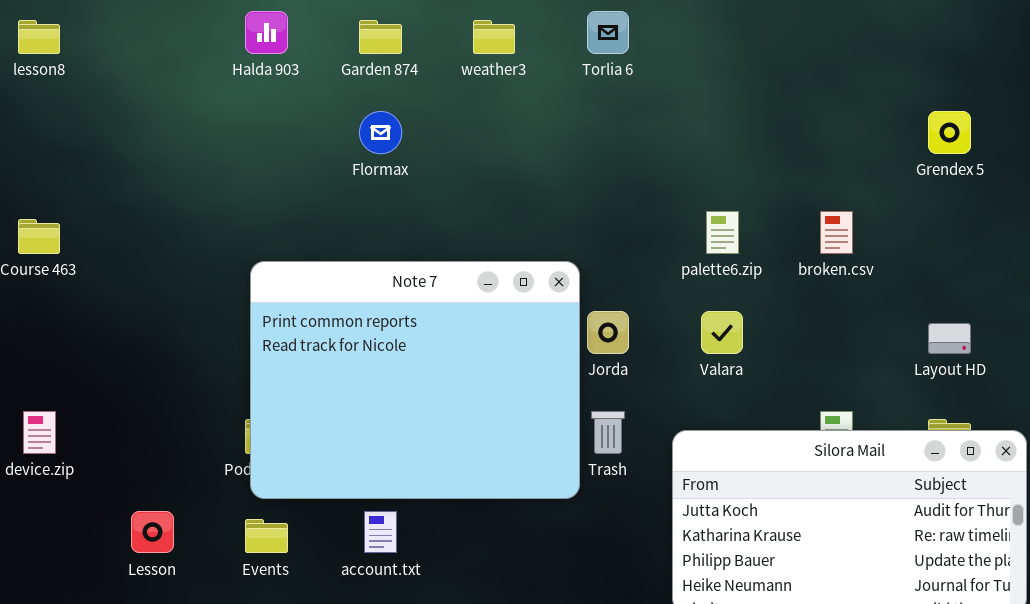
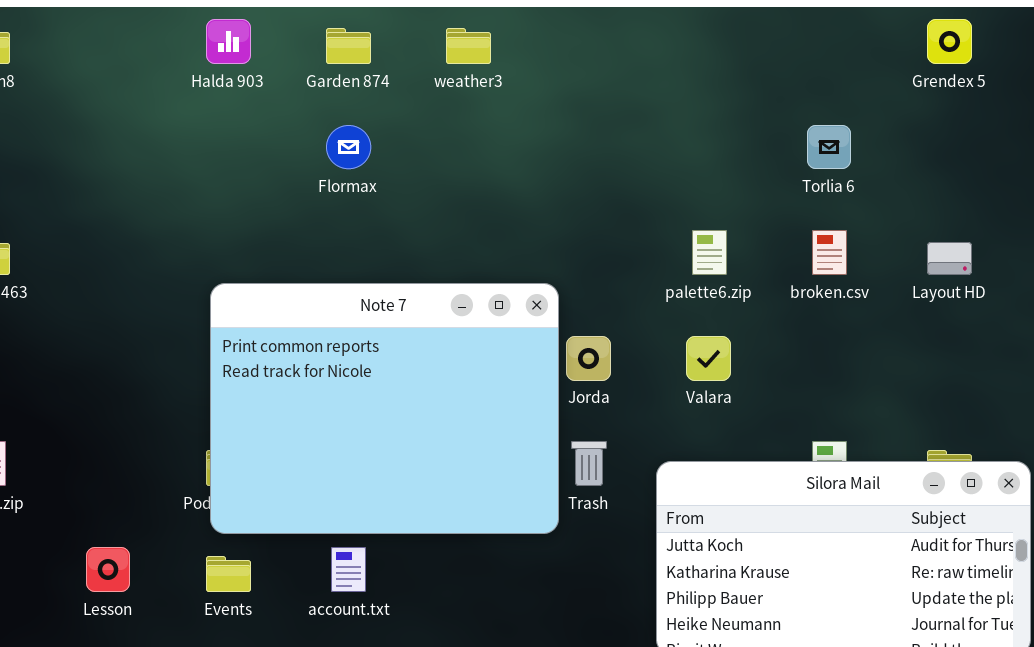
Torlia 6: [587,11,629,54] -> [807,125,851,169], moved
Grendex 5: [928,111,971,154] -> [927,19,972,64], moved
Layout HD: [928,323,971,354] -> [927,242,972,275], moved

